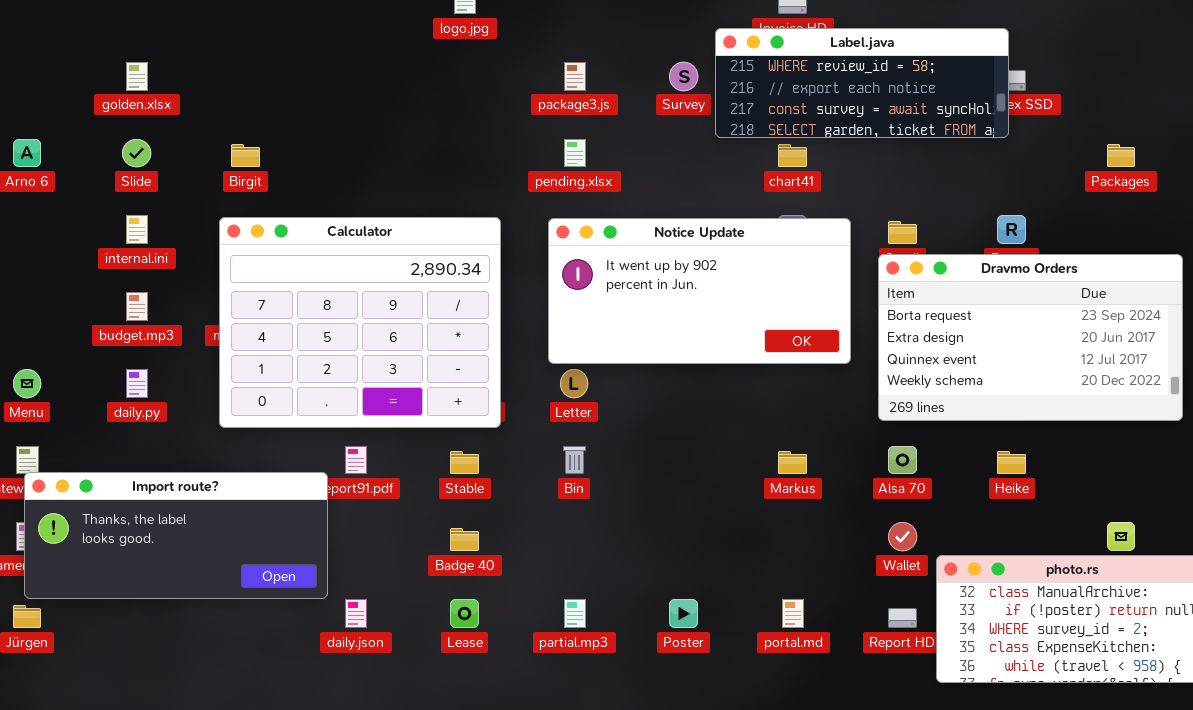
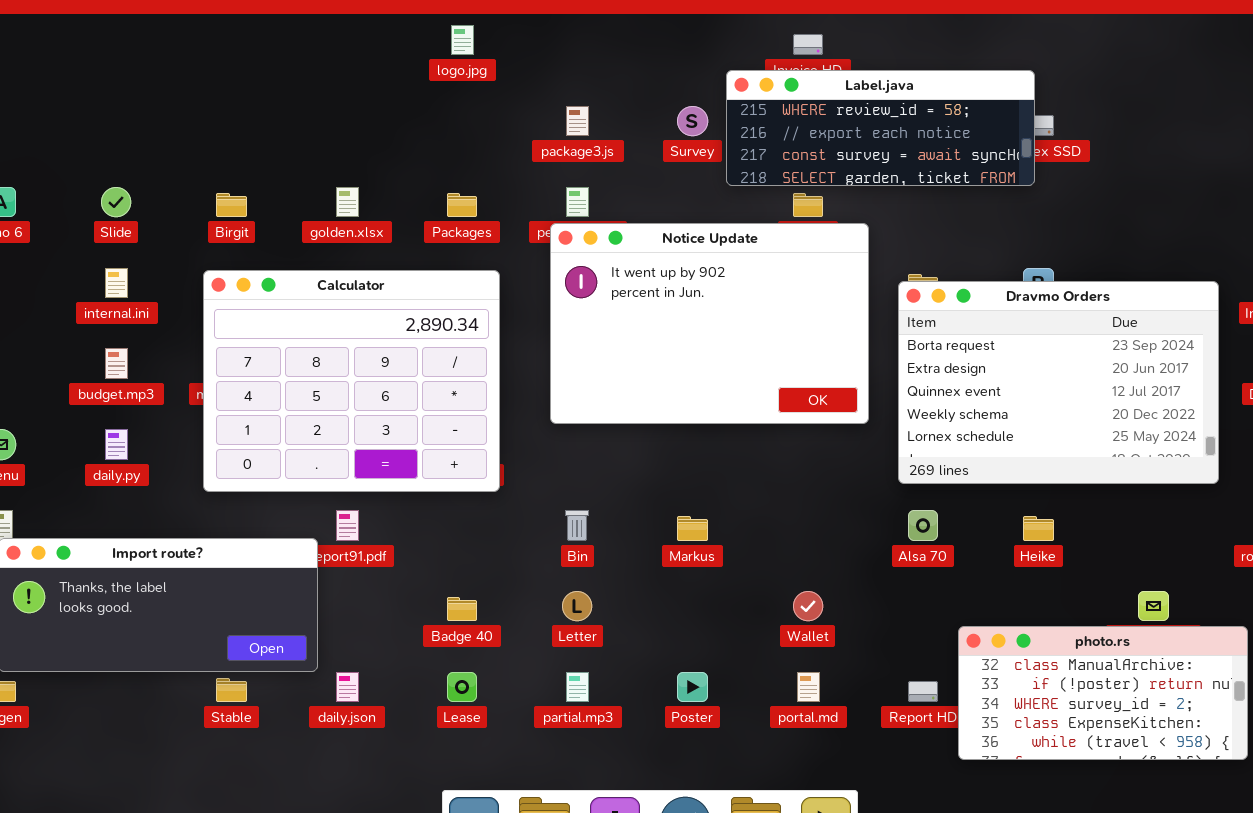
golden.xlsx: [126,62,148,91] -> [336,187,359,217], moved
Packages: [1107,144,1135,167] -> [447,193,477,217], moved
Notice Update: [548,218,851,364] -> [550,223,869,424], resized
Dravmo Orders: [878,254,1183,421] -> [898,281,1219,484], resized
Letter: [560,369,588,398] -> [562,591,592,621], moved
Stable: [450,451,479,474] -> [216,678,247,702], moved
Markus: [778,451,807,474] -> [677,516,708,541], moved
Wallet: [888,522,917,551] -> [793,591,823,621], moved

